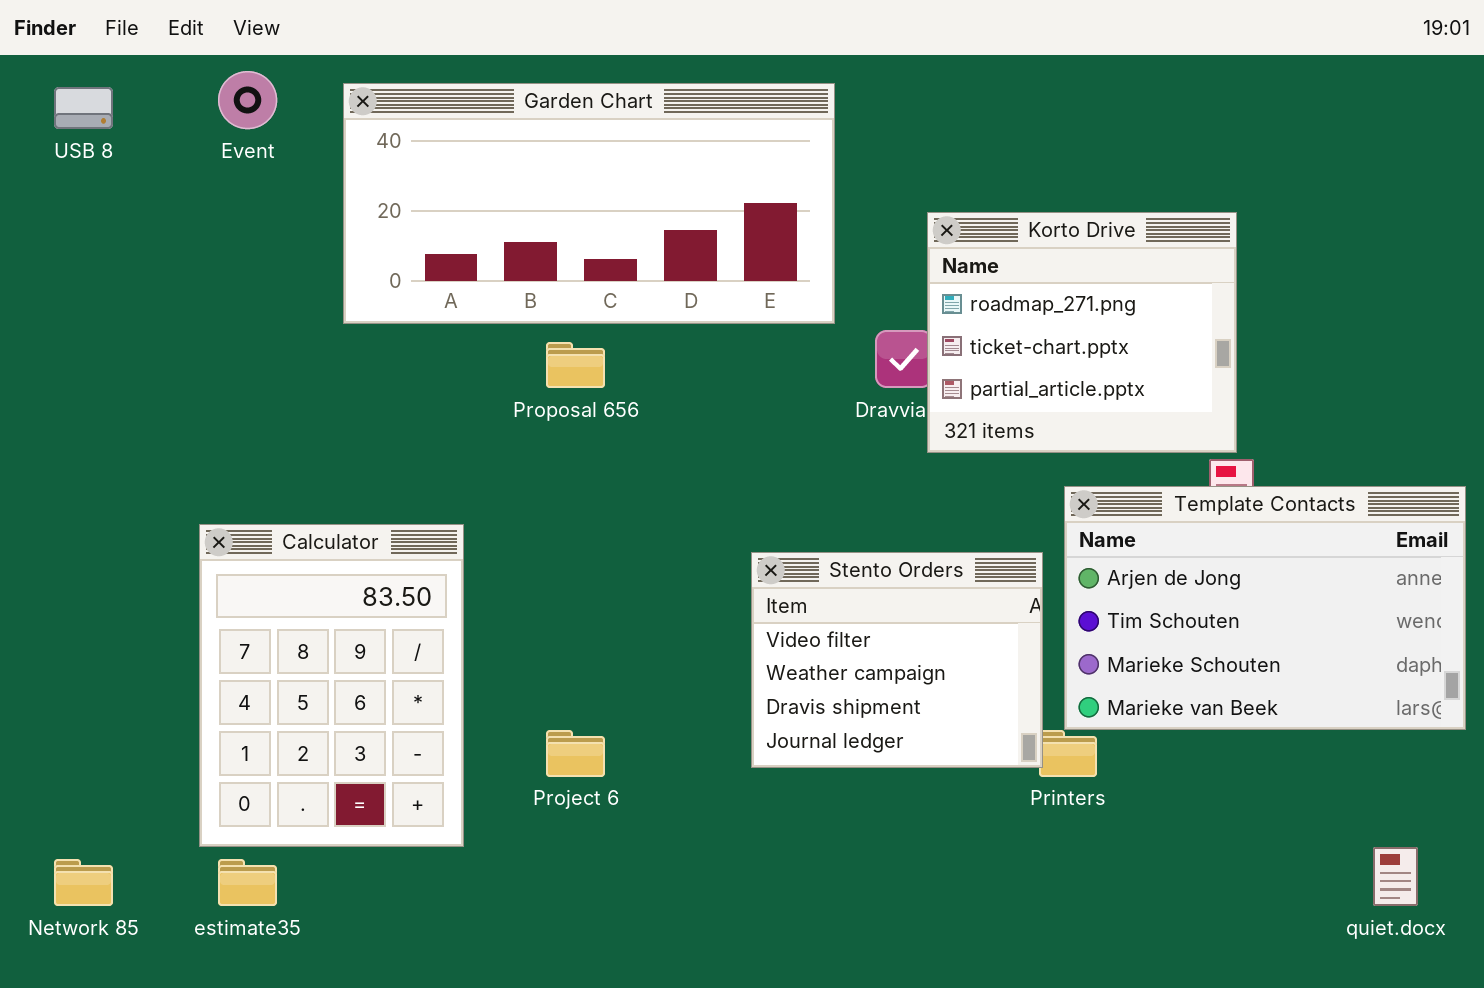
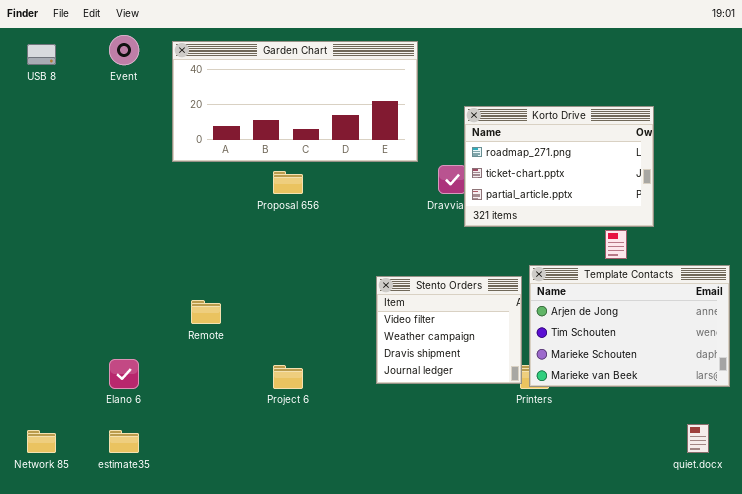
Korto Drive: [927,212,1237,453] -> [464,106,654,227], resized
Template Contacts: [1064,486,1466,730] -> [529,265,730,387], moved
Calculator: [199,524,464,847] -> none, closed

